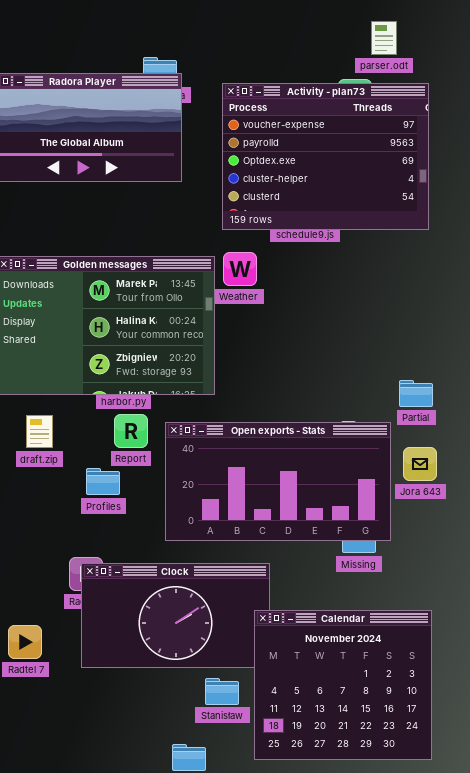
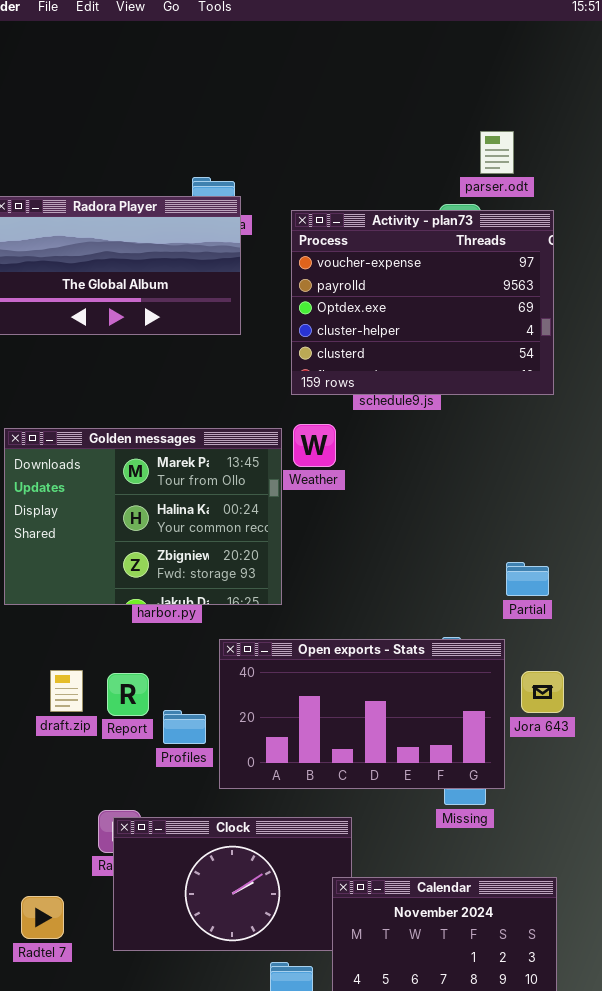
Partial: [399,380,433,407] -> [506,562,549,596], moved
Report: [114,414,148,448] -> [107,673,149,716], moved
draft.zip: [26,415,53,448] -> [50,670,83,712], moved
Profiles: [86,468,120,495] -> [163,710,206,744], moved

